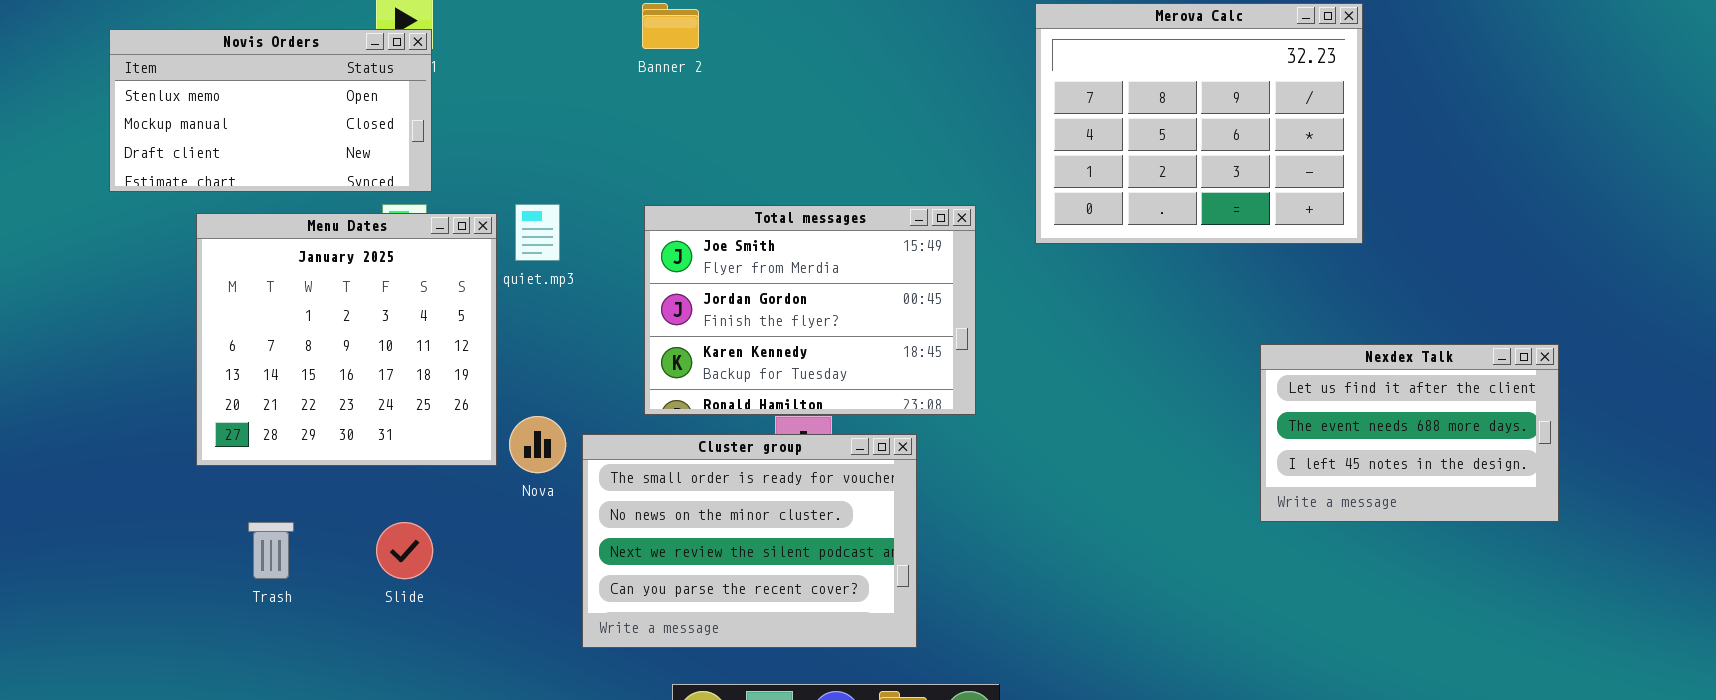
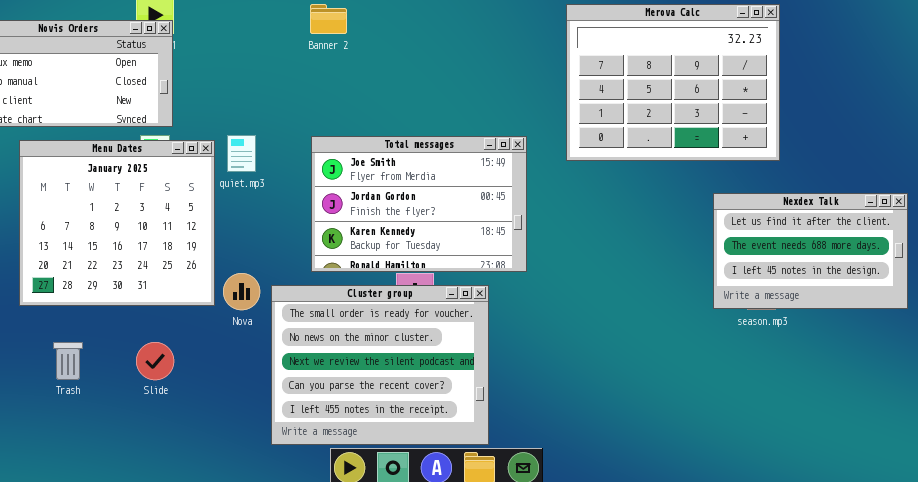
Nexdex Talk: [1260,344,1559,522] -> [713,193,908,309], moved
Cluster group: [582,434,917,648] -> [271,285,489,445], resized

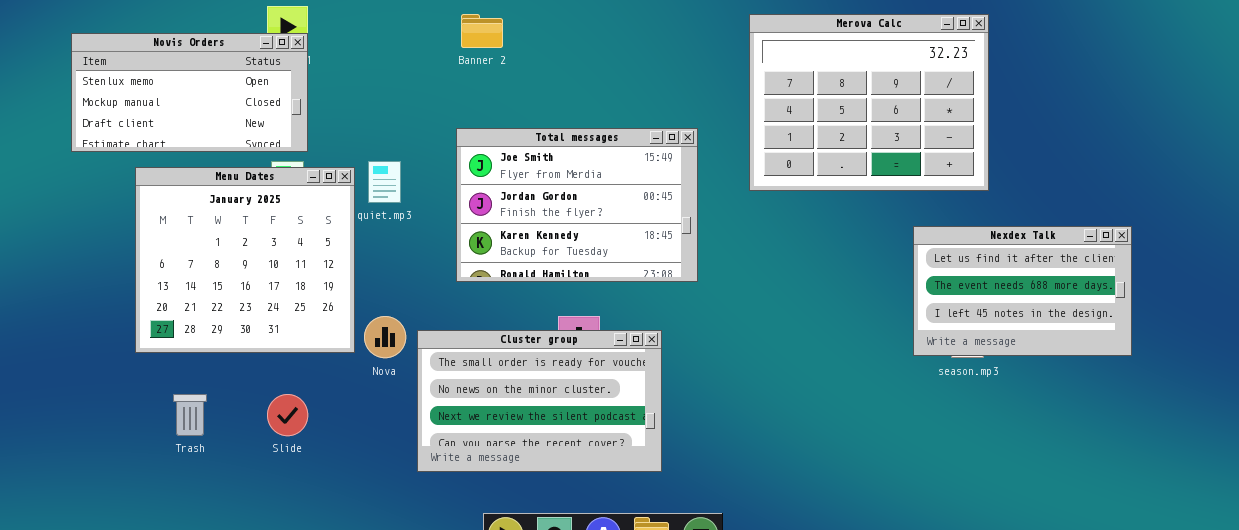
Total messages: [311,136,527,272] -> [456,128,698,282], moved
Cluster group: [271,285,489,445] -> [417,330,662,472], resized

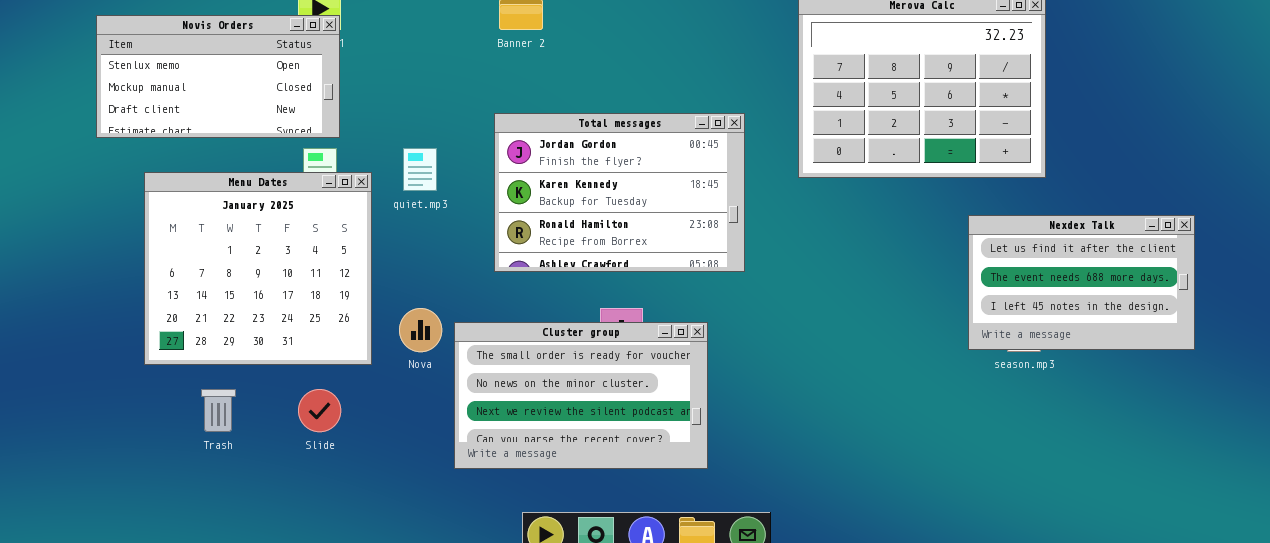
Total messages: [456,128,698,282] -> [494,113,745,272], scrolled down 1 row
Menu Dates: [135,167,355,353] -> [144,172,372,365], moved

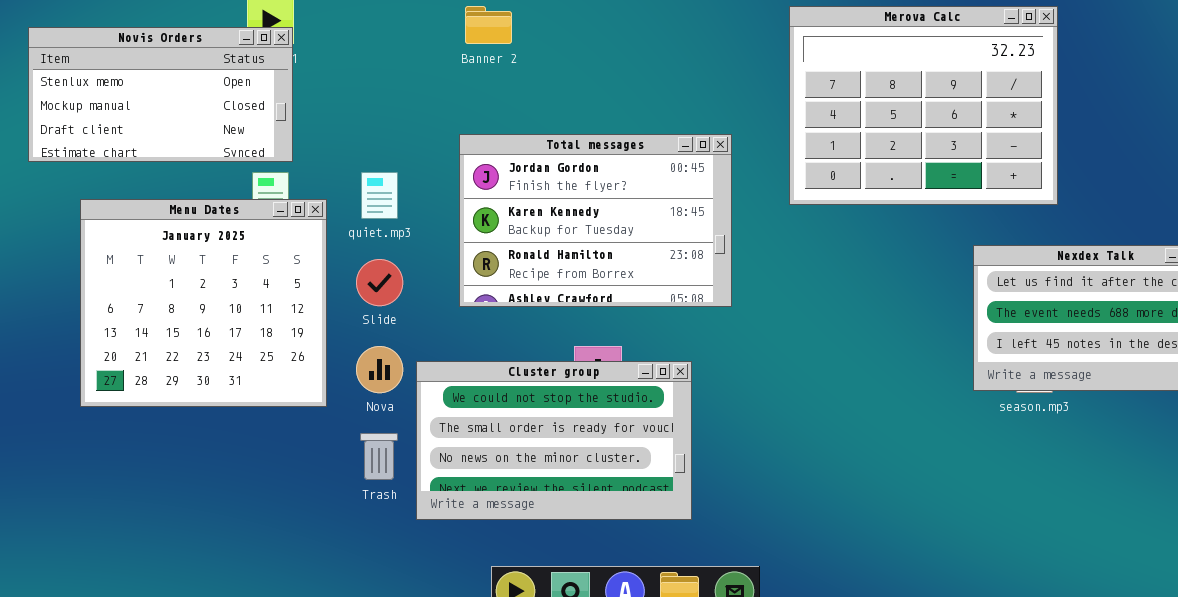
Cluster group: [454,322,708,469] -> [416,361,692,520], scrolled up 1 row
Trash: [201,389,236,432] -> [360,433,398,480], moved
Slide: [298,389,341,432] -> [356,259,403,306], moved

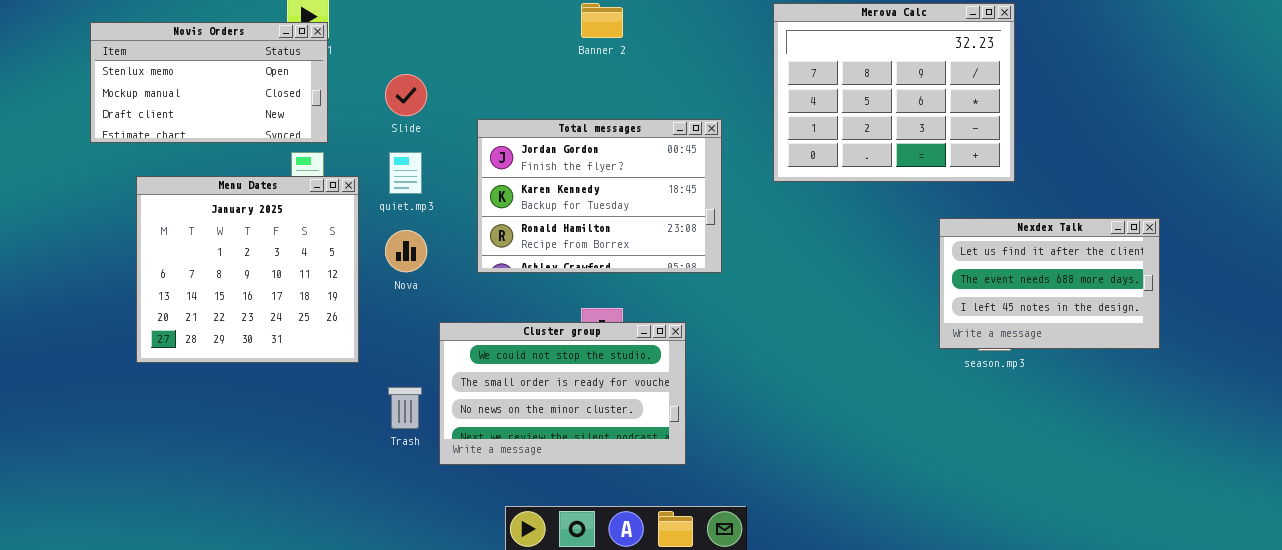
Banner 2: [465,6,512,44] -> [581,3,623,38], moved
Slide: [356,259,403,306] -> [385,74,427,116], moved
Nova: [356,346,403,393] -> [385,230,427,272], moved

